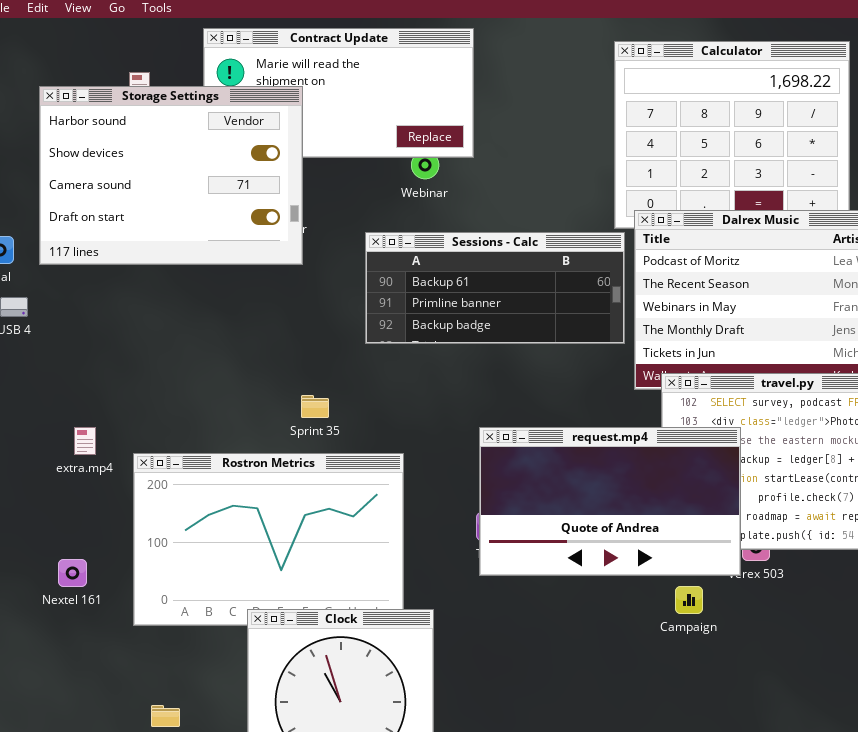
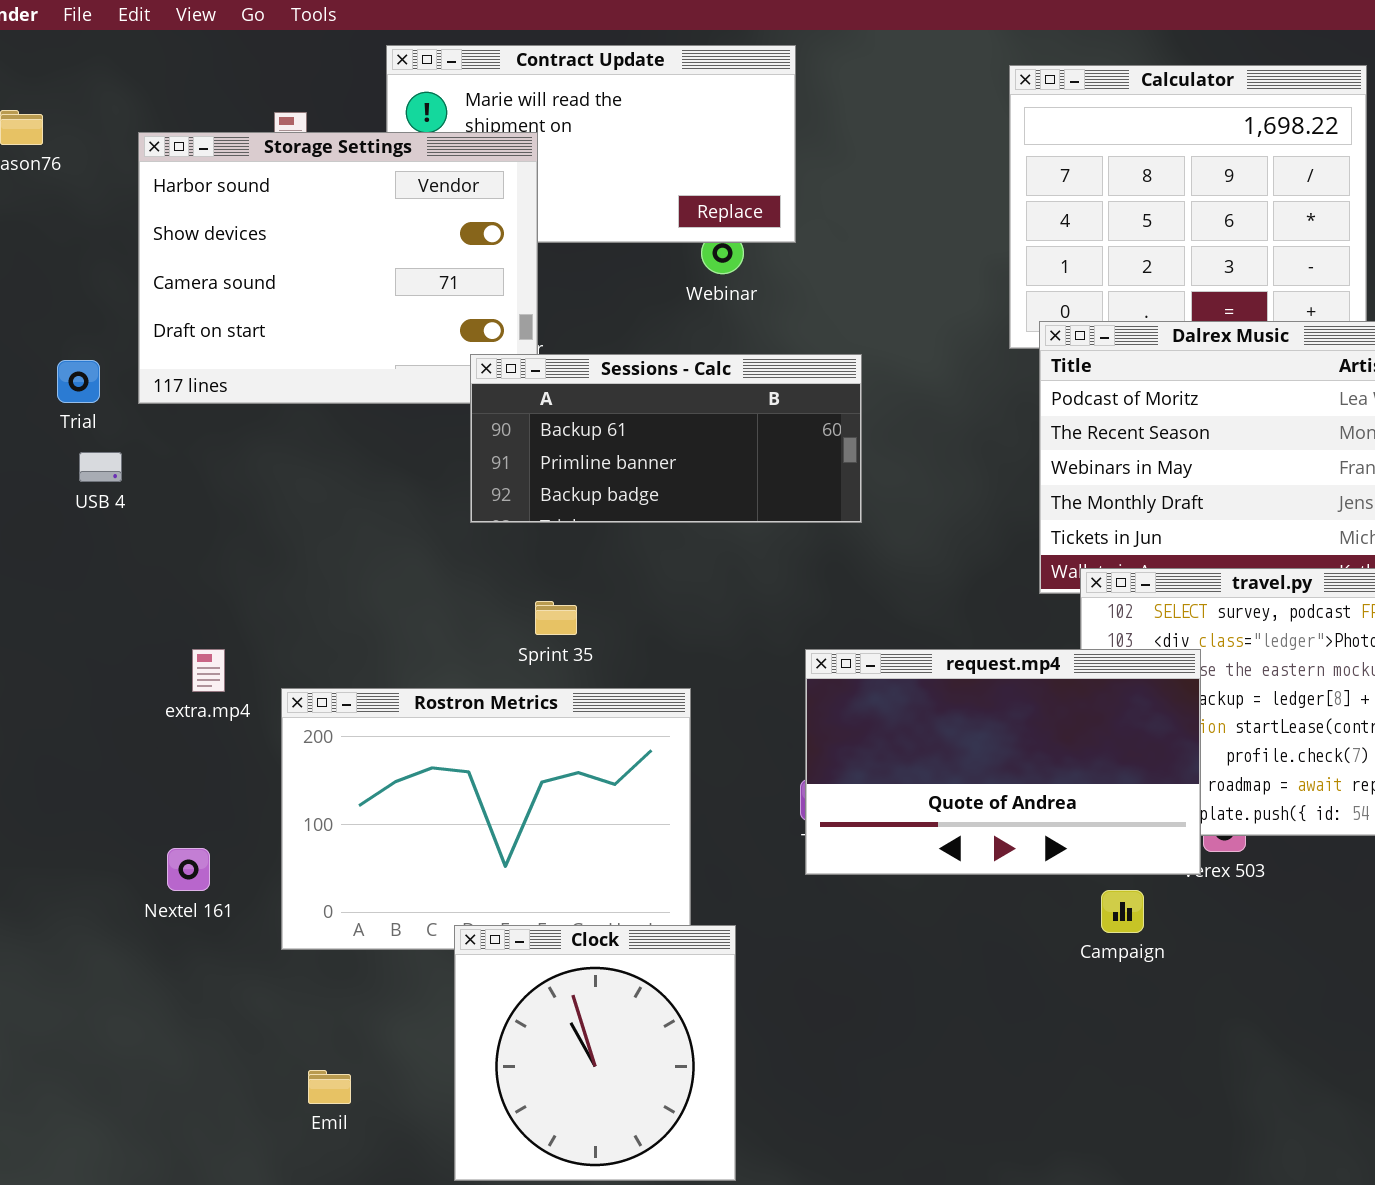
Sessions - Calc: [365,232,625,344] -> [470,354,862,523], moved

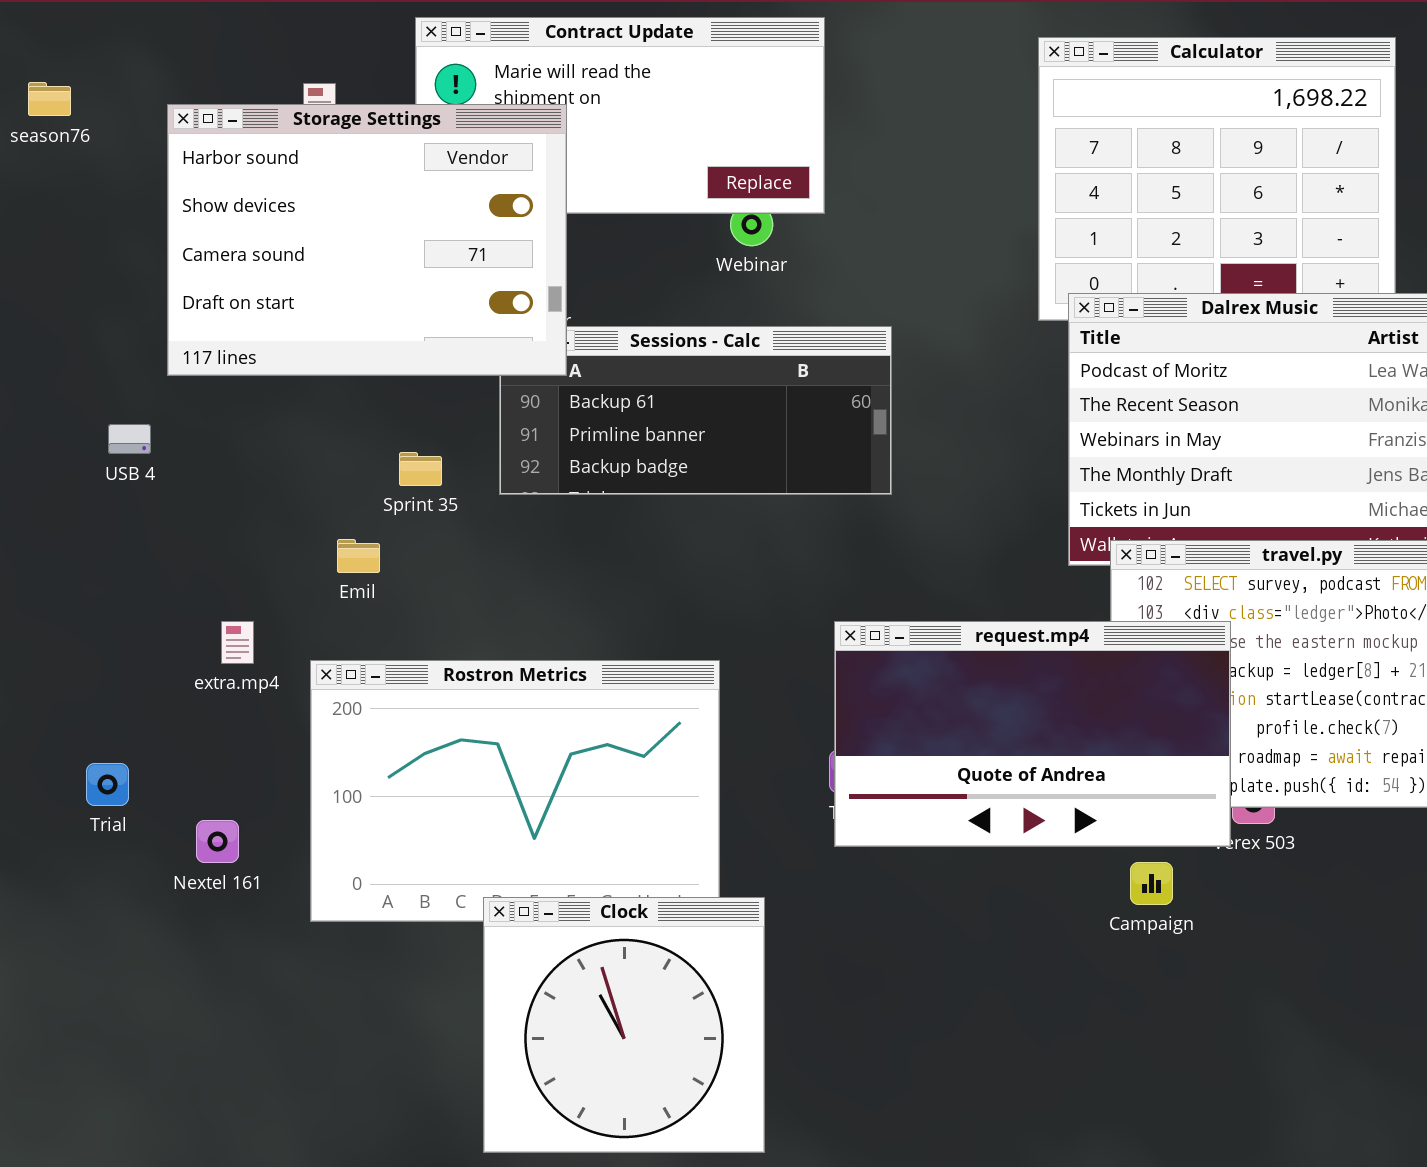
Storage Settings: [138,132,538,404] -> [167,104,567,376], raised
Trial: [57,360,100,403] -> [86,763,129,806], moved
Sprint 35: [535,601,577,635] -> [399,452,442,486], moved
Emil: [308,1070,351,1104] -> [337,539,380,573], moved

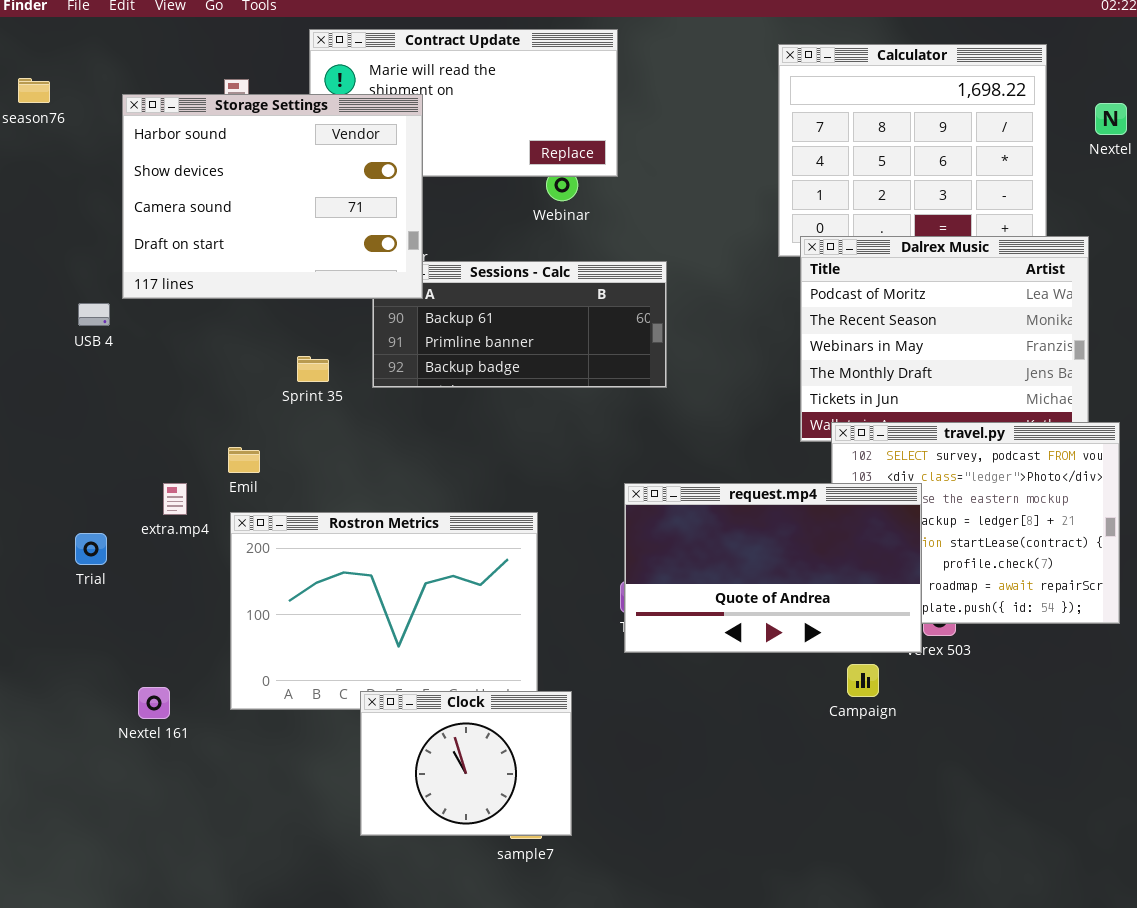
USB 4: [108,424,151,454] -> [78,303,110,326], moved
Emil: [337,539,380,573] -> [228,447,260,473], moved
Trial: [86,763,129,806] -> [75,533,107,565], moved
Nextel 161: [196,820,239,863] -> [138,687,170,719], moved
Clock: [483,897,765,1153] -> [360,691,572,836], resized

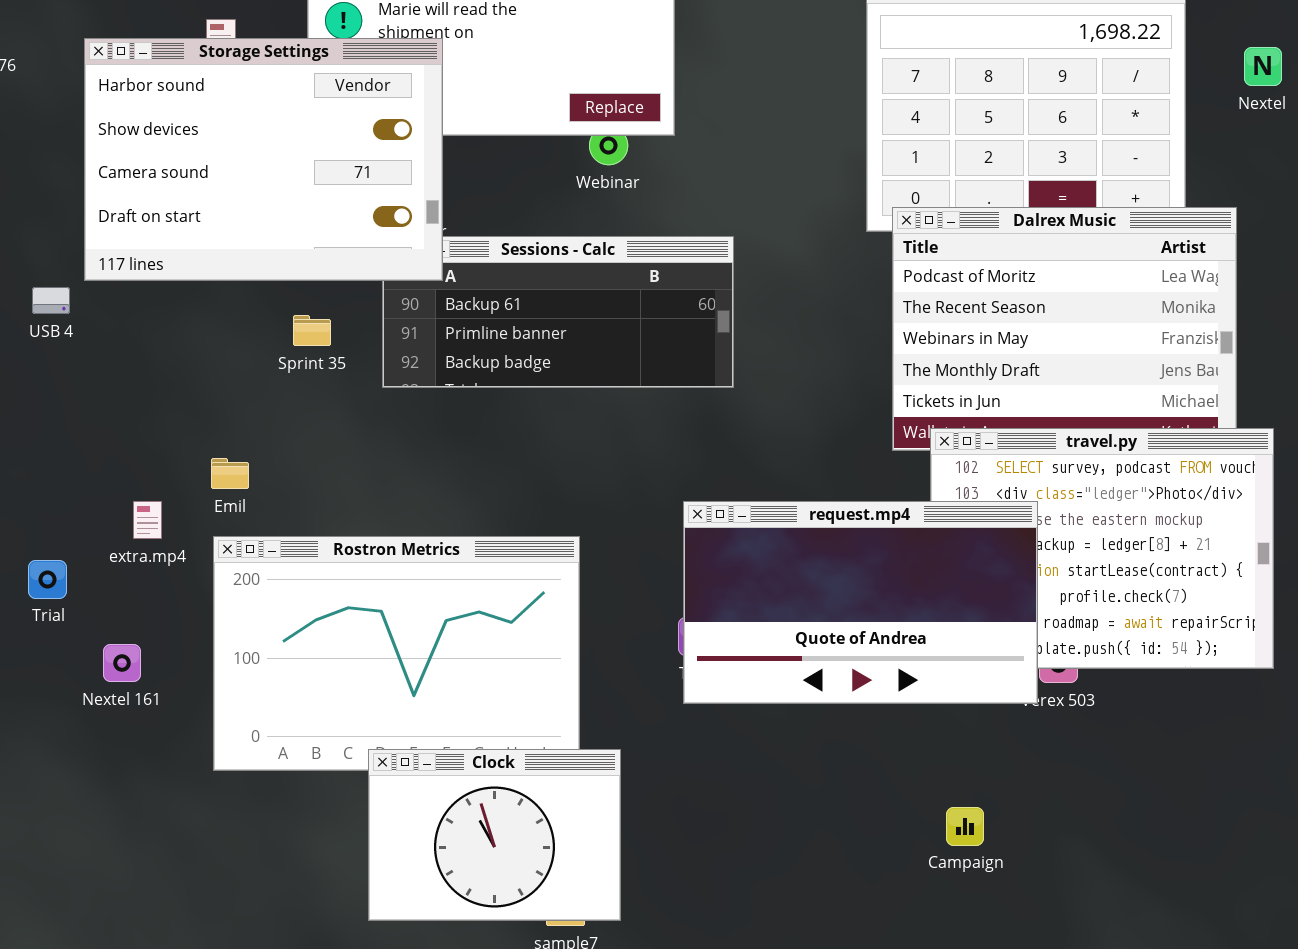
Sprint 35: [297,356,329,382] -> [293,315,331,346], moved
Campaign: [847,664,879,697] -> [946,807,984,846], moved
Nextel 161: [138,687,170,719] -> [103,644,141,682], moved

